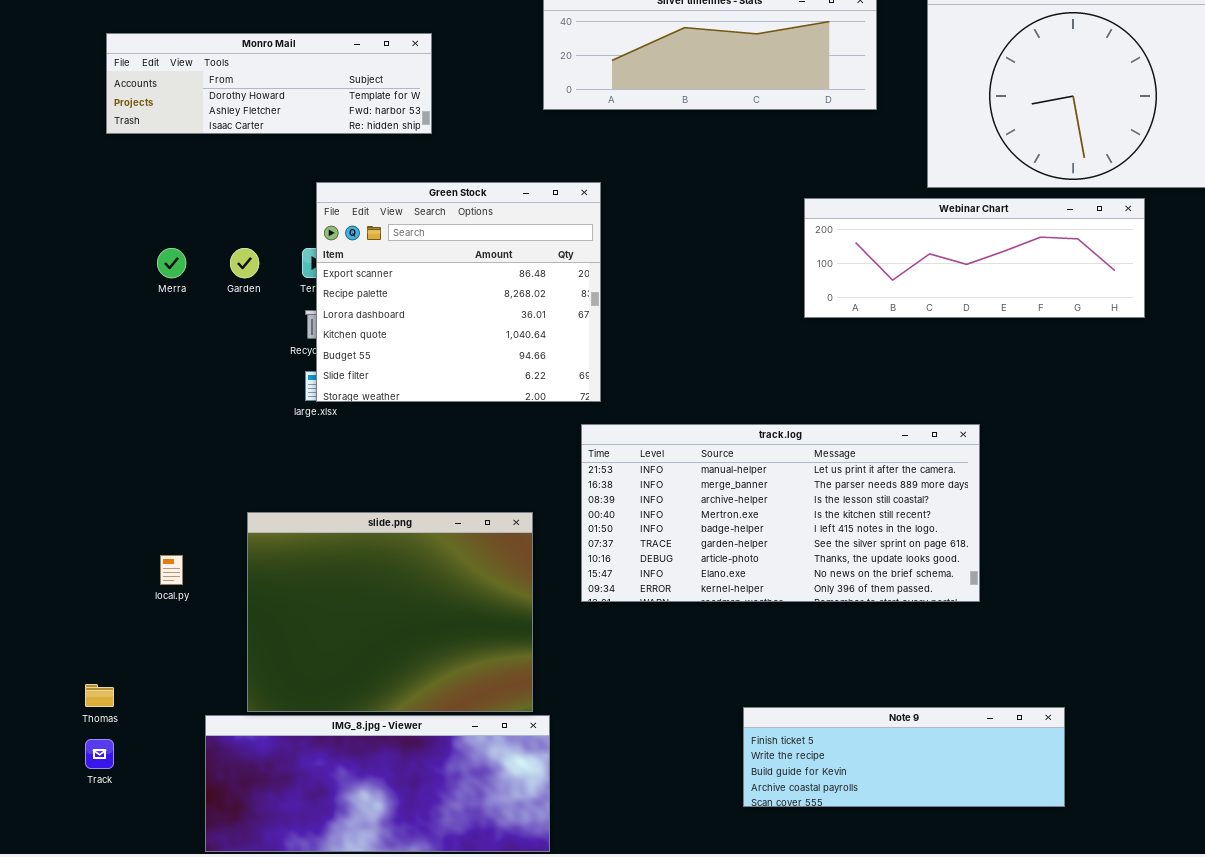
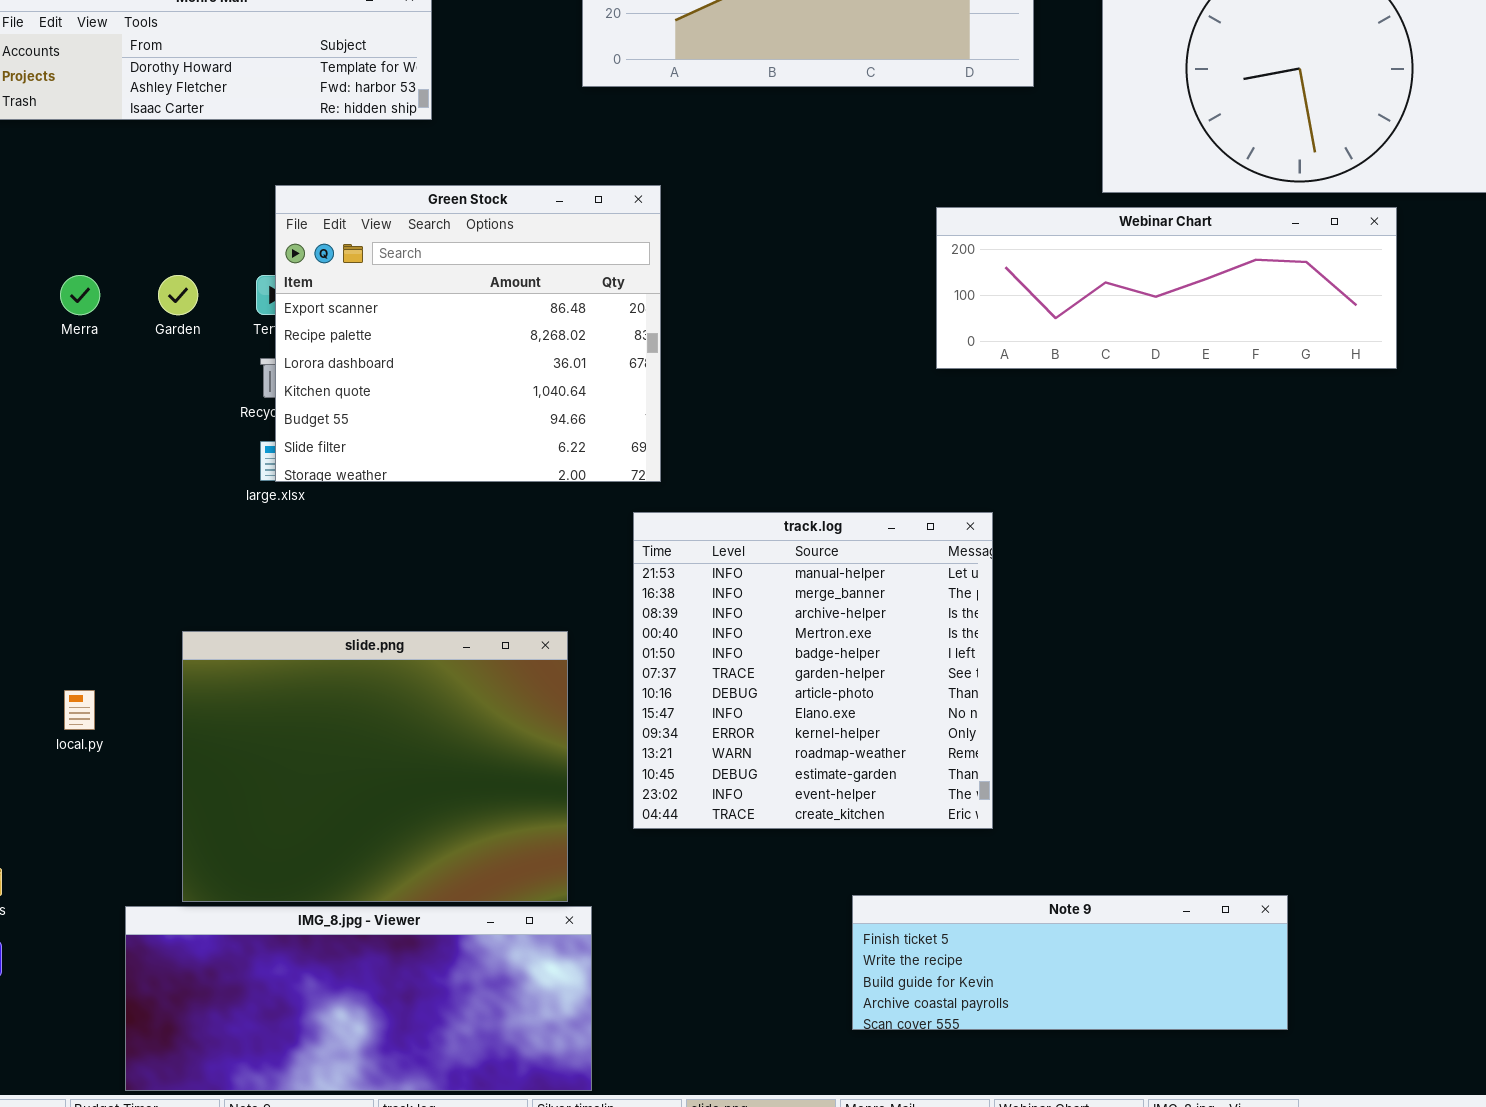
track.log: [581,424,980,602] -> [633,512,993,829], resized

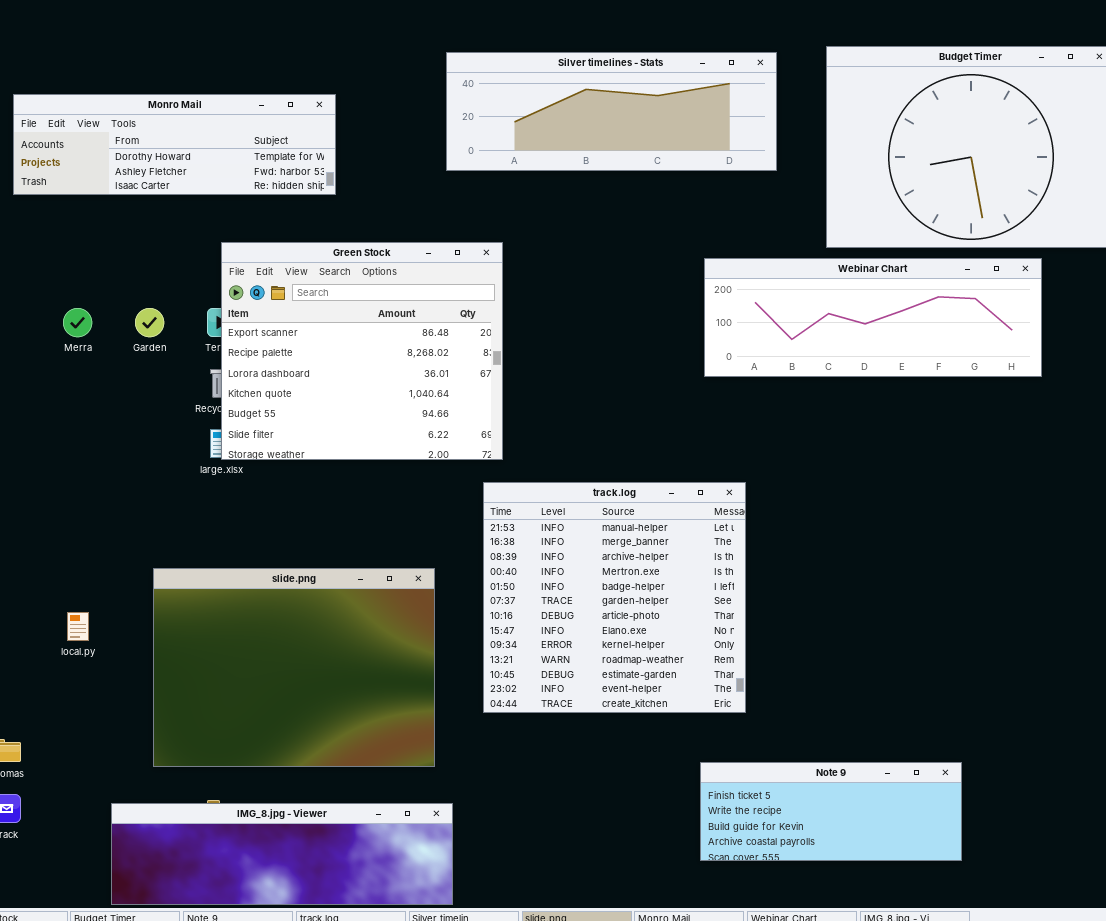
Note 9: [852,895,1288,1030] -> [700,762,962,861], resized
IMG_8.jpg - Viewer: [125,906,592,1091] -> [111,803,453,905], resized

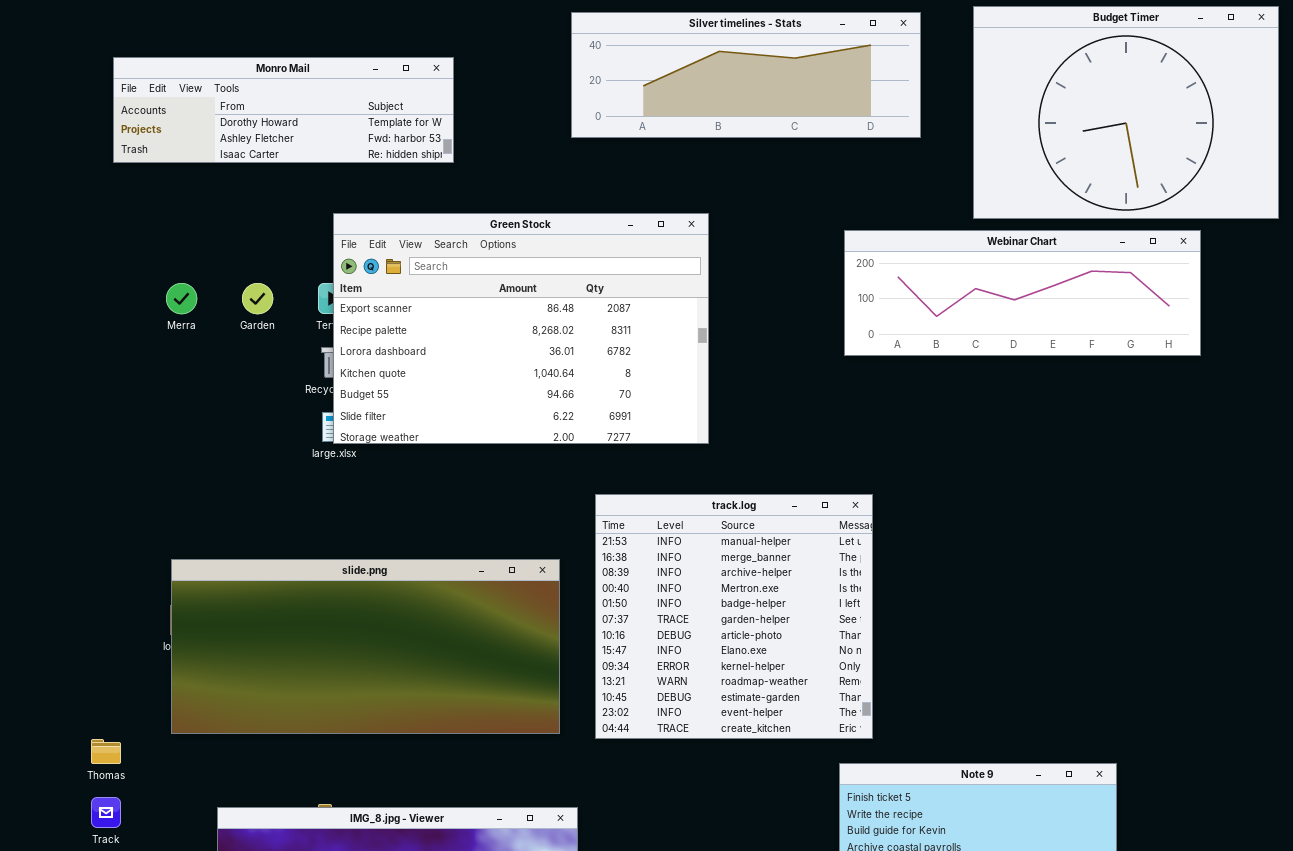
Green Stock: [221,242,503,460] -> [333,213,709,444], resized
track.log: [483,482,746,713] -> [595,494,873,739], moved
slide.png: [153,568,435,767] -> [171,559,560,734], resized

